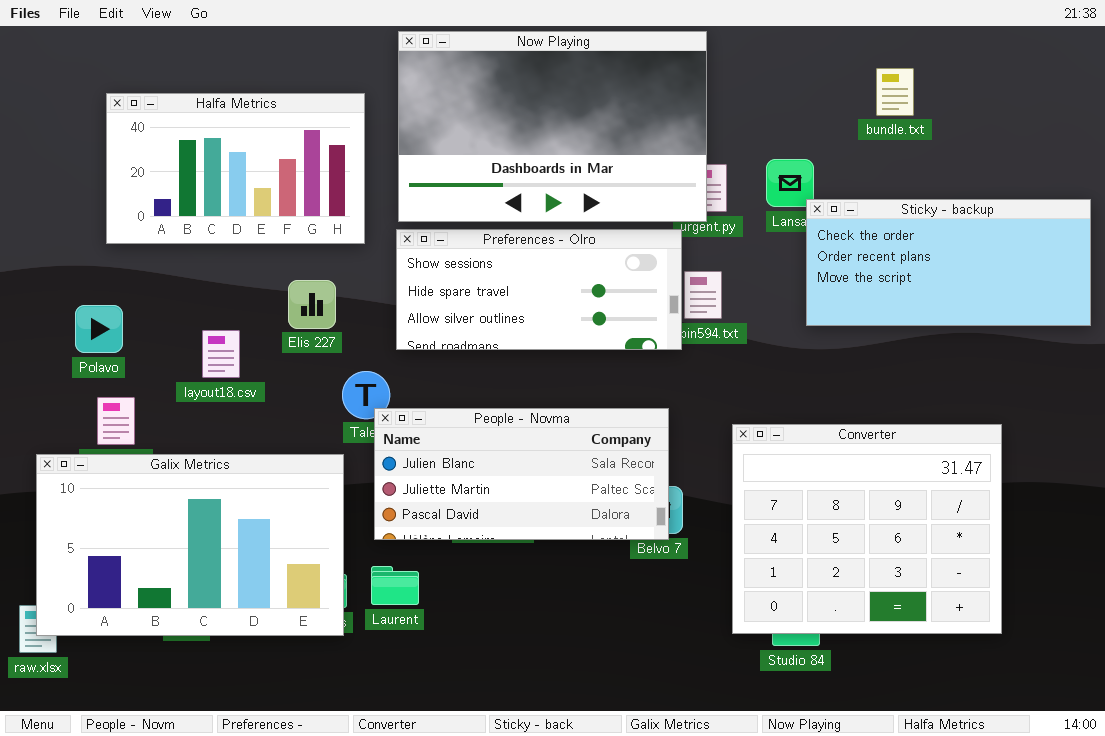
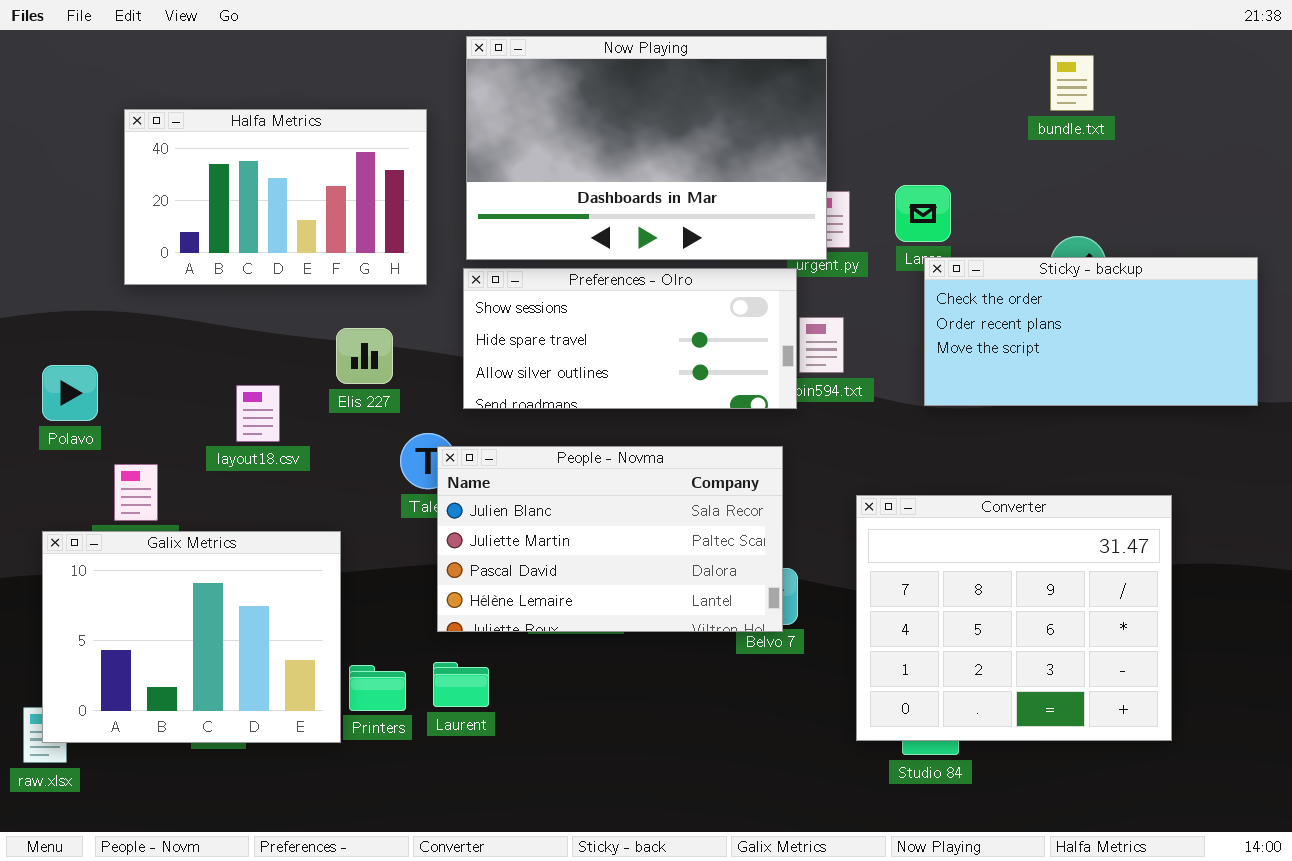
bundle.txt: [876,68,914,116] -> [1050,55,1094,111], moved
Sticky - backup: [806,199,1091,326] -> [924,257,1258,406], moved
Polavo: [75,305,123,353] -> [42,365,98,421], moved
People - Novma: [374,408,669,540] -> [437,446,783,632], resized
Galix Metrics: [36,454,344,636] -> [42,531,341,743], resized

